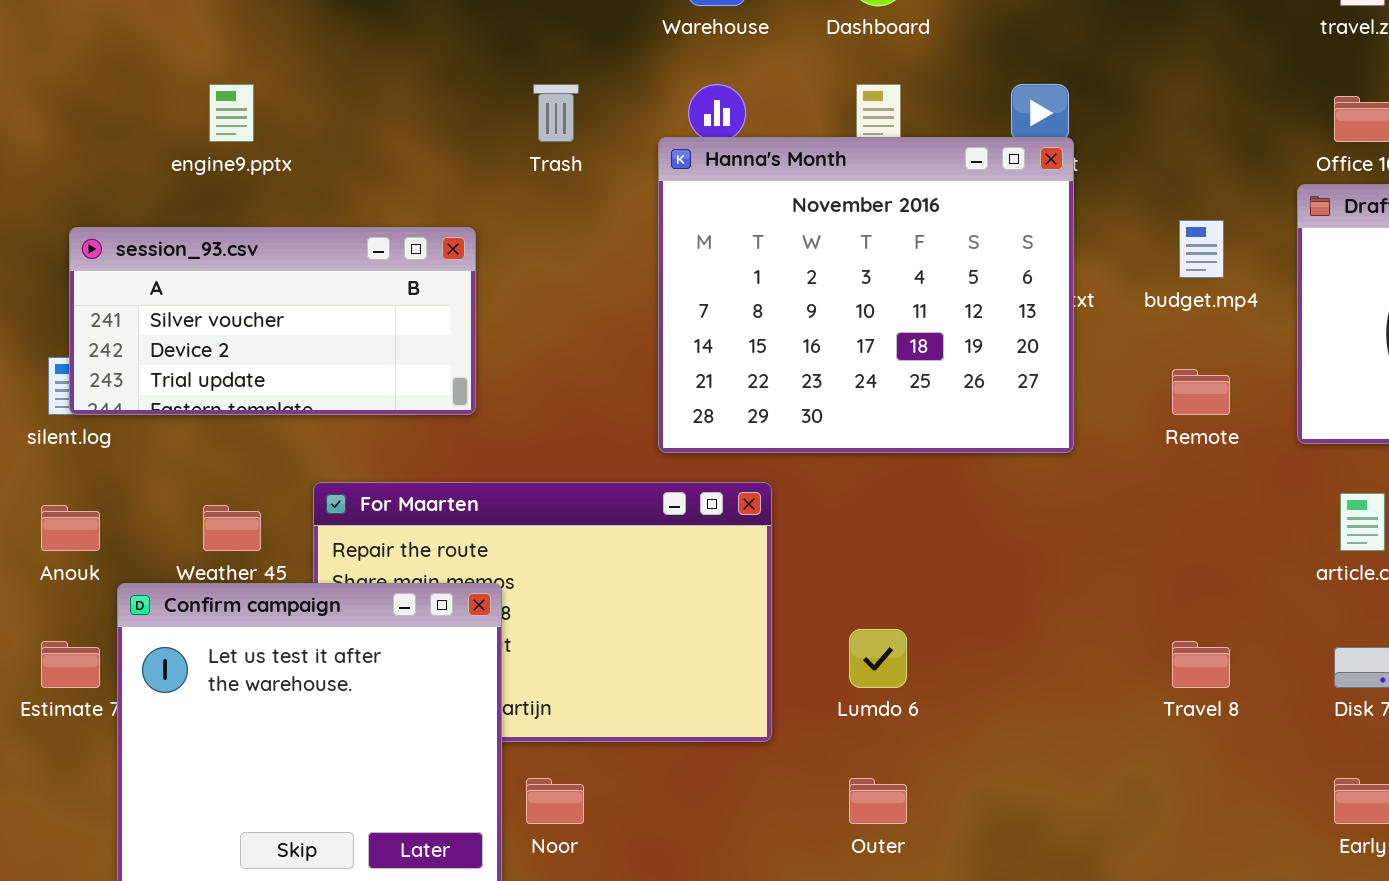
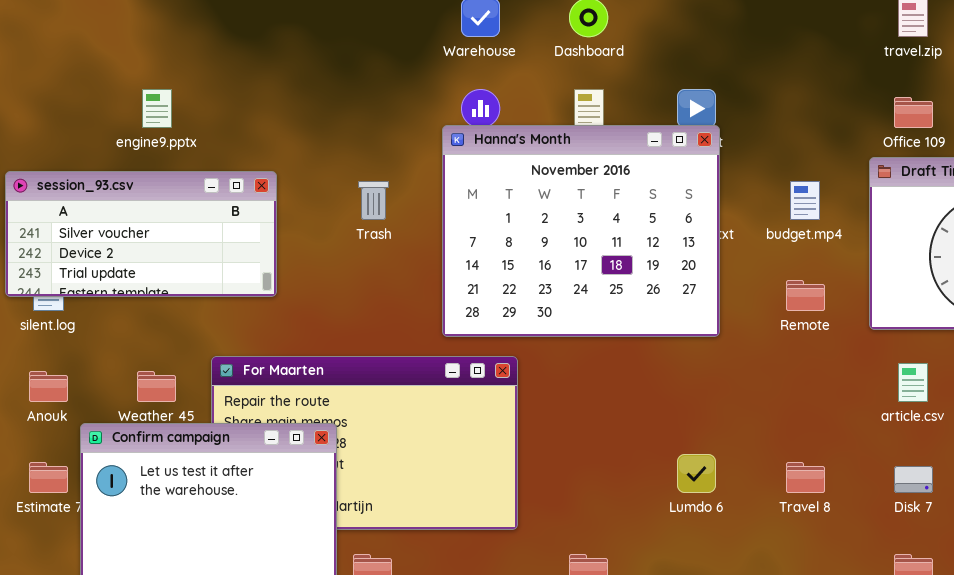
Trash: [533,84,579,142] -> [358,181,389,220], moved
session_93.csv: [69,227,476,415] -> [5,171,277,297], moved
Lumdo 6: [849,629,907,688] -> [677,454,716,493], moved

